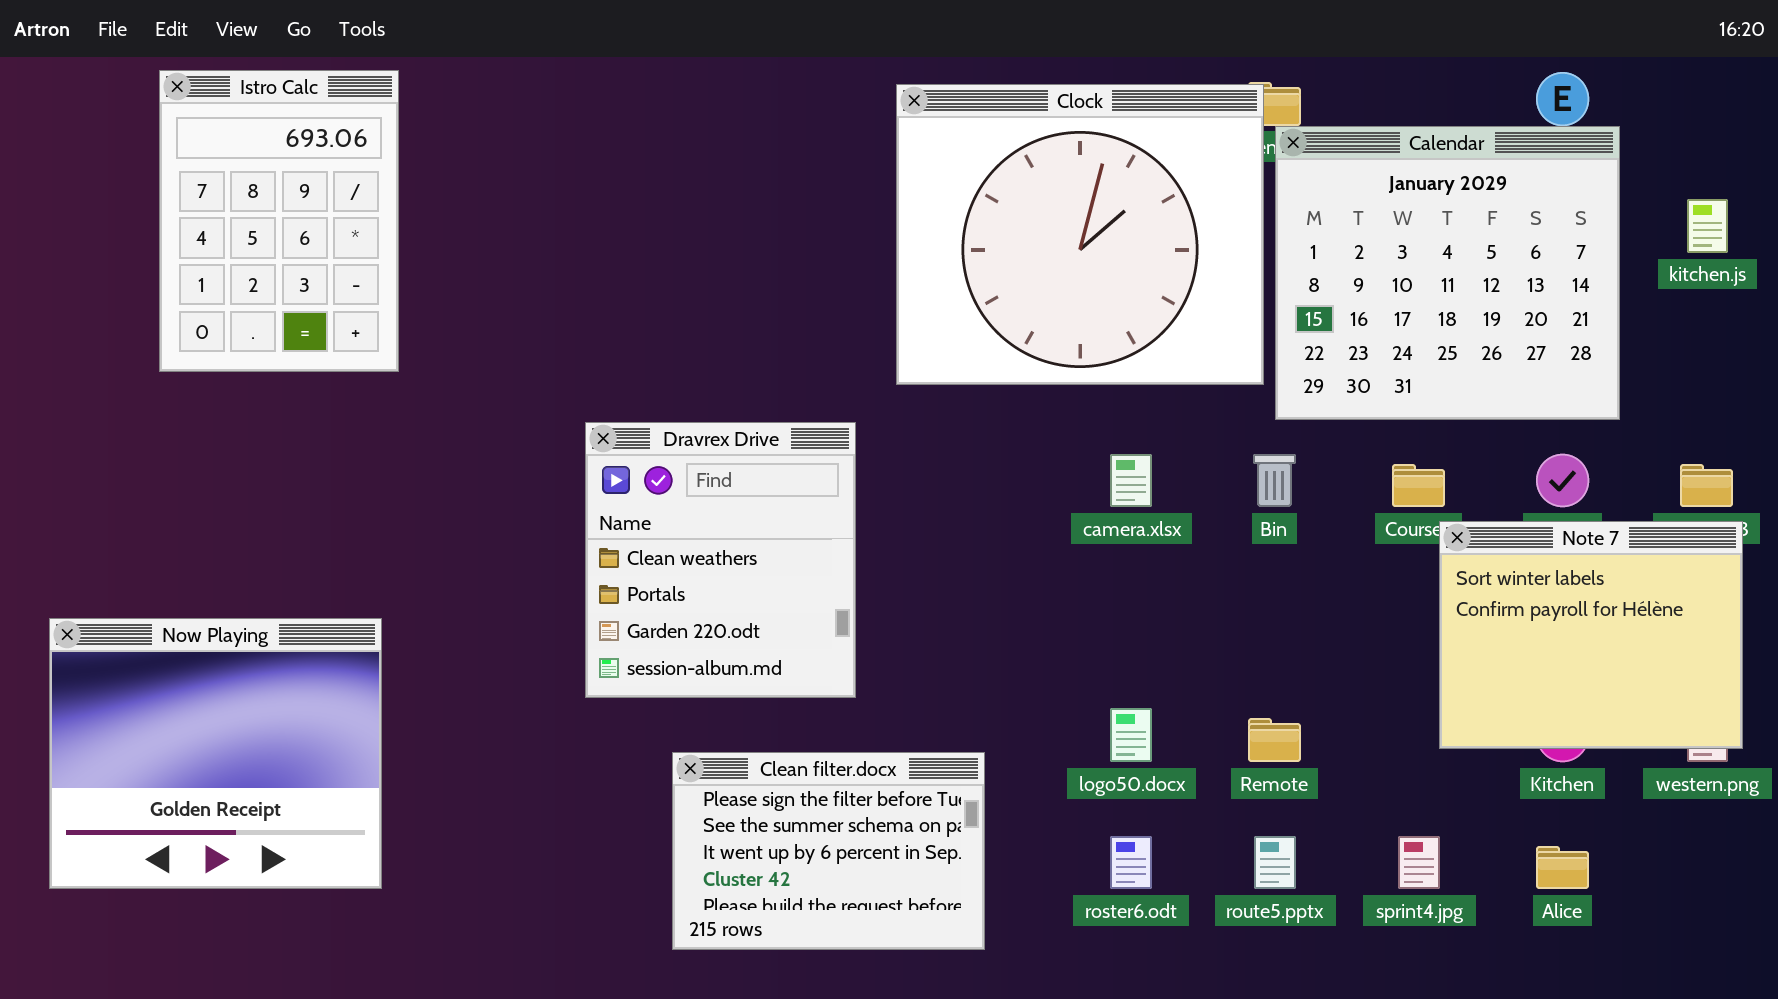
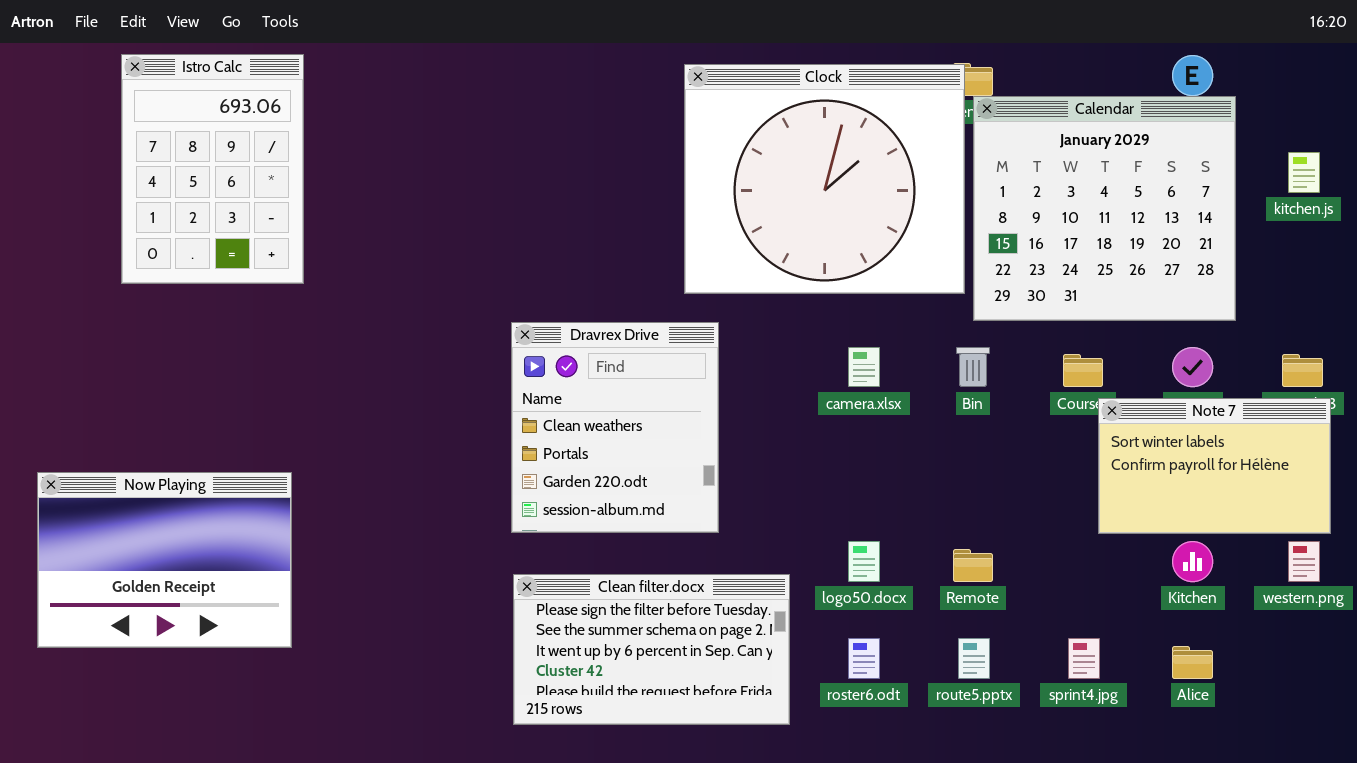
Dravrex Drive: [585,422,856,698] -> [511,322,719,533], moved
Note 7: [1439,521,1743,749] -> [1098,398,1331,534], resized
Now Playing: [49,618,382,889] -> [37,472,292,648], resized
Clean filter.docx: [672,752,985,950] -> [513,574,790,725], resized

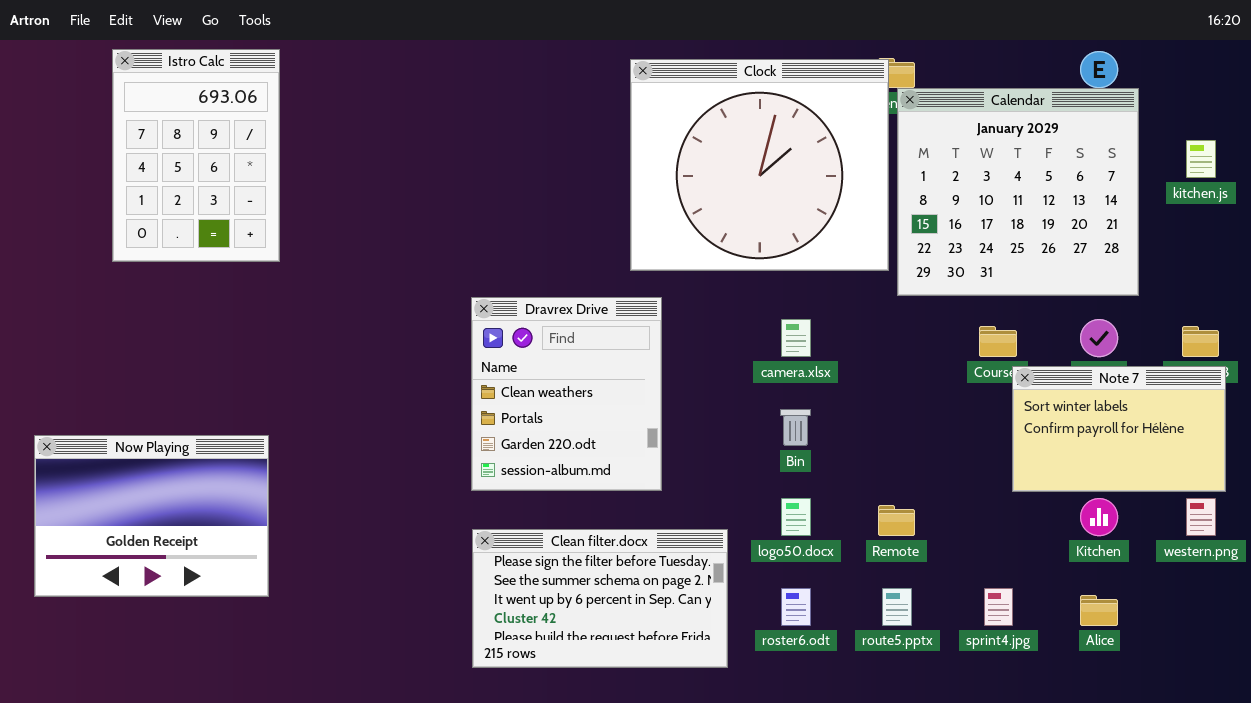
Bin: [956,347,990,387] -> [780,409,811,446], moved

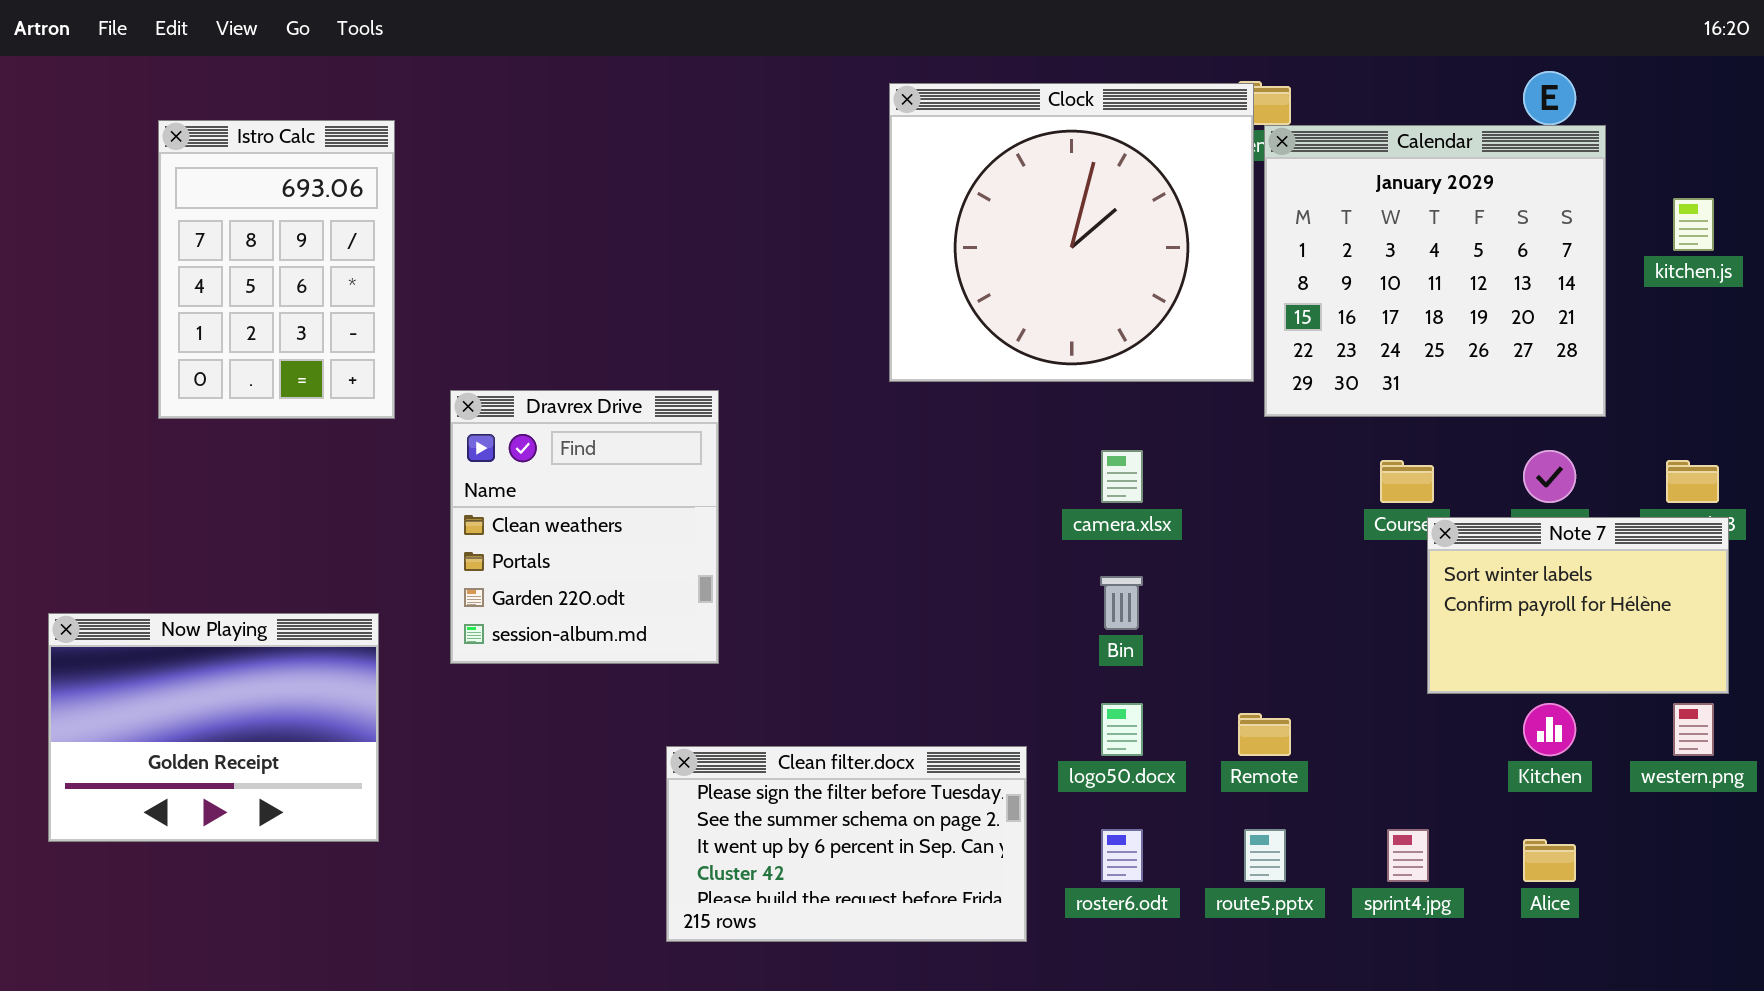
Istro Calc: [112,49,280,262] -> [158,120,395,419], moved
Dravrex Drive: [471,297,662,491] -> [450,390,719,664], moved

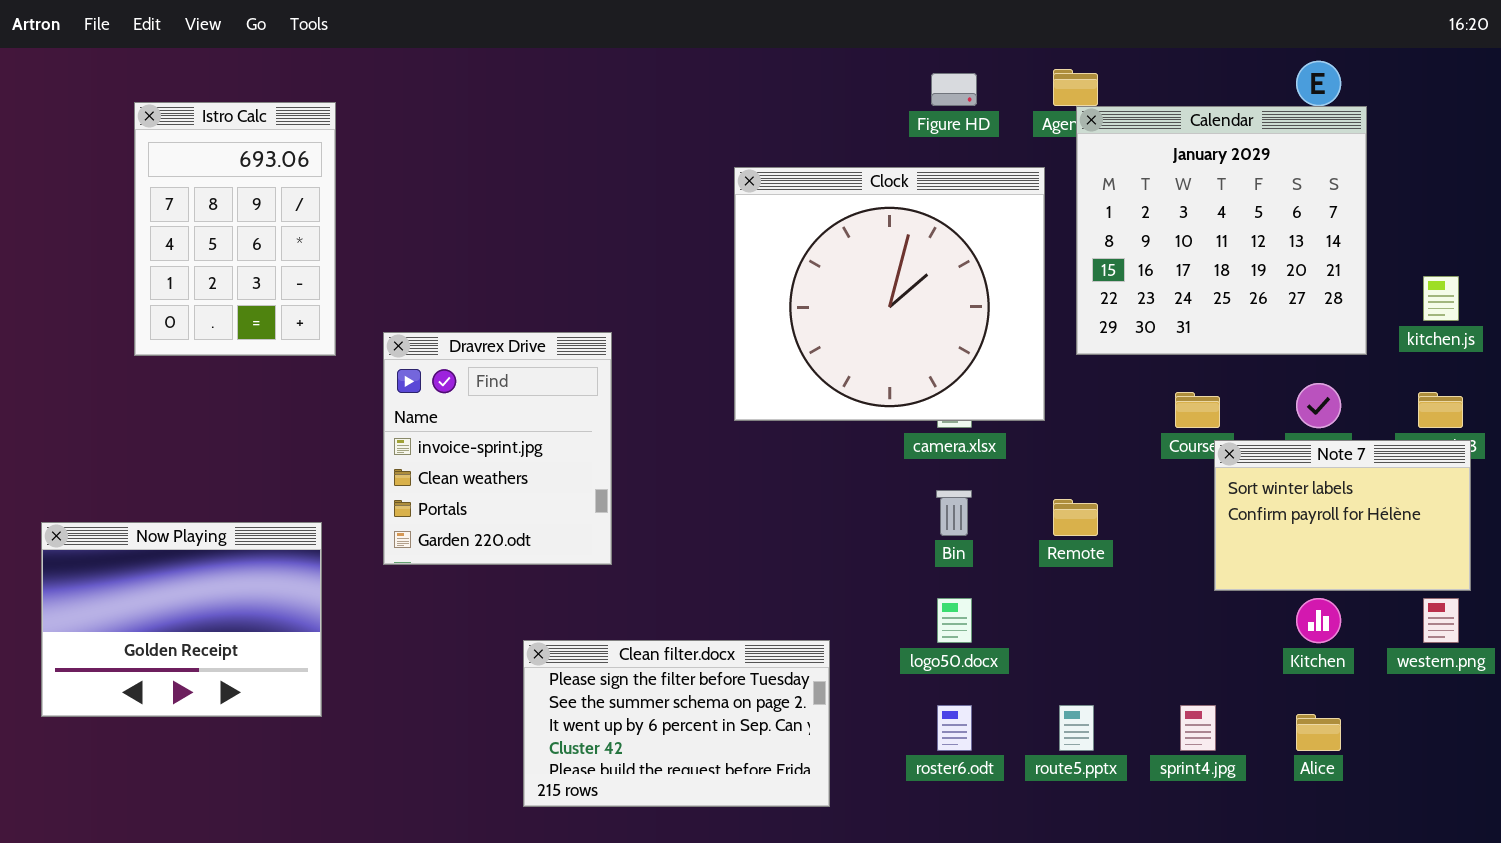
Clock: [889,83,1254,382] -> [734,167,1045,421], moved
kitchen.js: [1673,198,1714,251] -> [1423,276,1459,321], moved
Dravrex Drive: [450,390,719,664] -> [383,332,612,565], scrolled up 1 row
Remote: [1238,713,1291,756] -> [1053,499,1098,536], moved
Clean filter.docx: [666,746,1027,942] -> [523,640,830,807], moved

